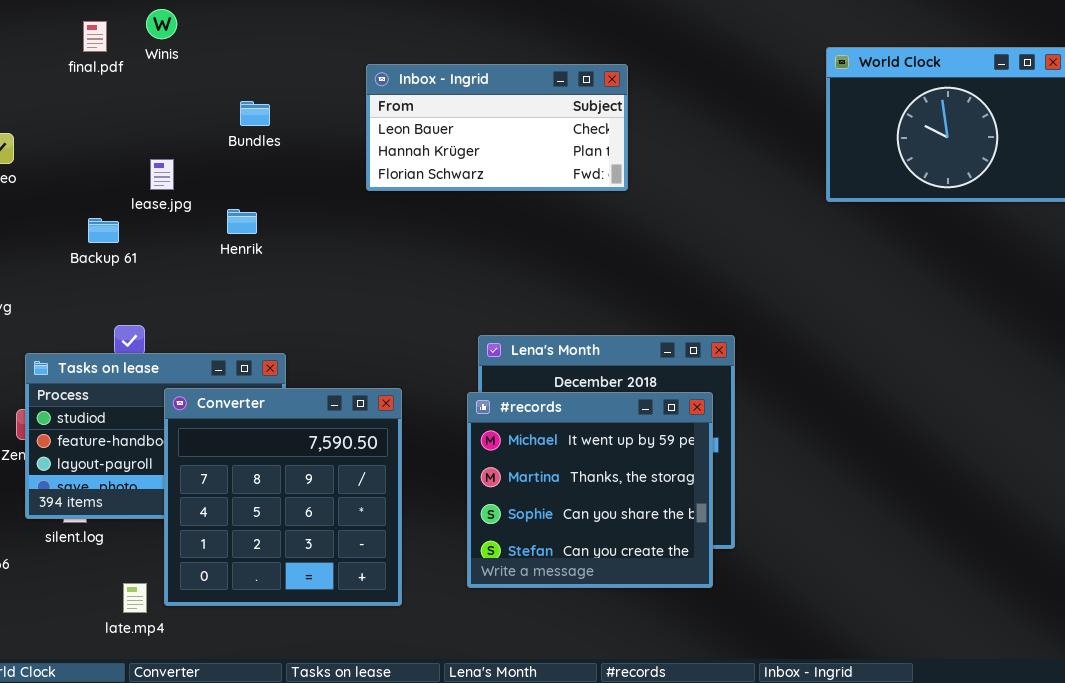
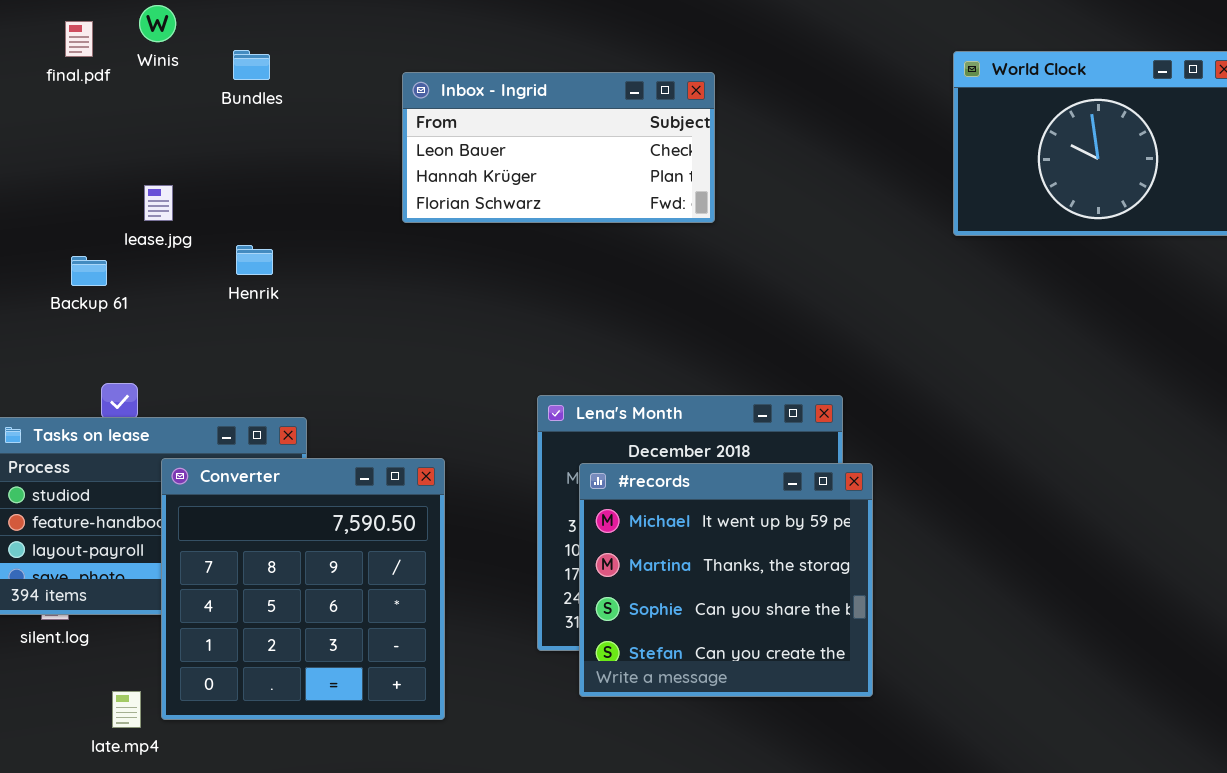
Bundles: [240,101,270,126] -> [233,50,270,80], moved
#records: [467,392,713,588] -> [579,463,873,697], moved

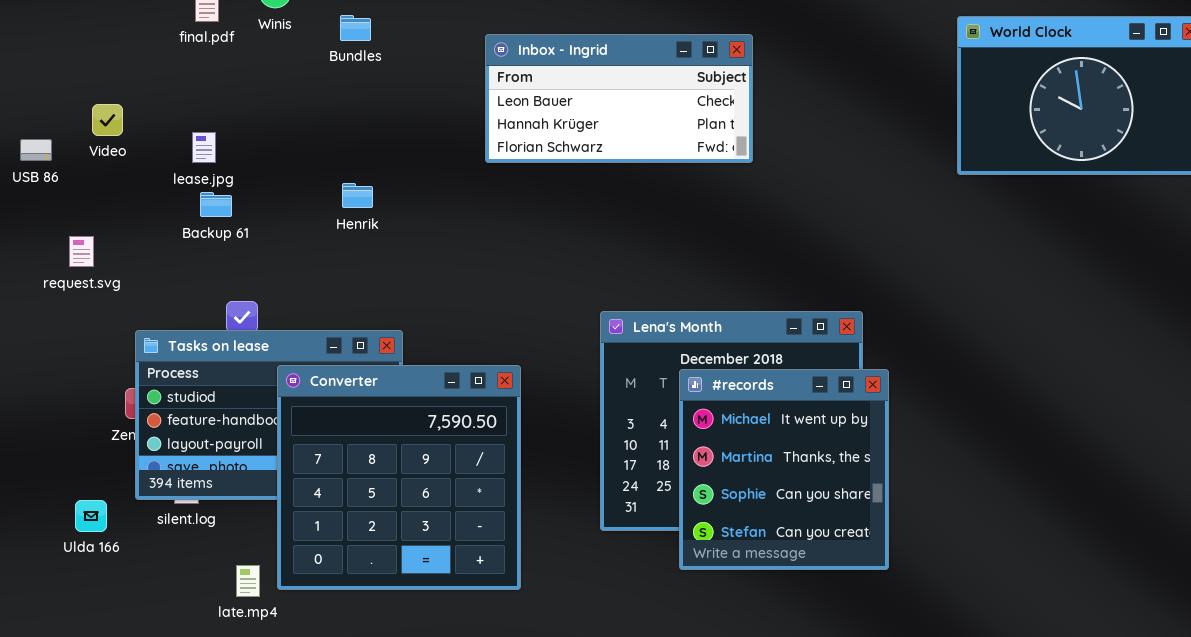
lease.jpg: [144,185,173,221] -> [192,132,216,163], moved
#records: [579,463,873,697] -> [679,369,889,570], resized

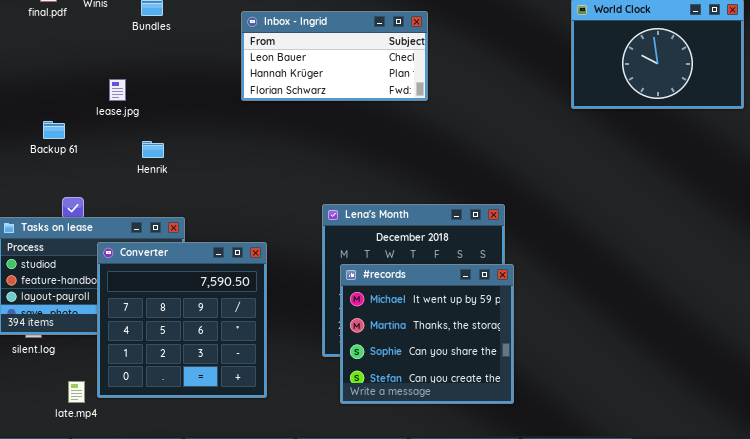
lease.jpg: [192,132,216,163] -> [109,79,126,101], moved
Henrik: [342,183,373,208] -> [142,141,164,158], moved
#records: [679,369,889,570] -> [340,264,514,404], moved, resized

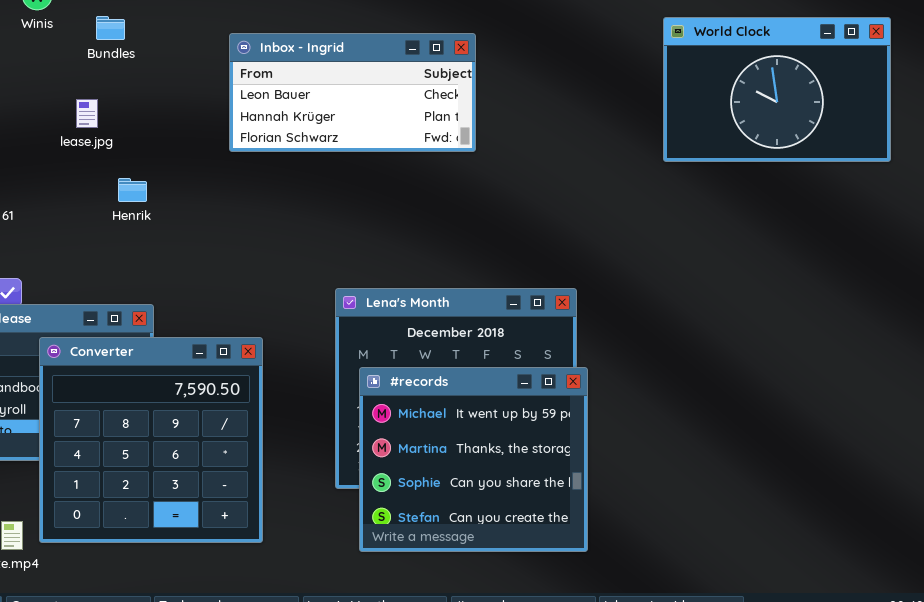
lease.jpg: [109,79,126,101] -> [76,99,98,128], moved
Henrik: [142,141,164,158] -> [118,178,147,202], moved

